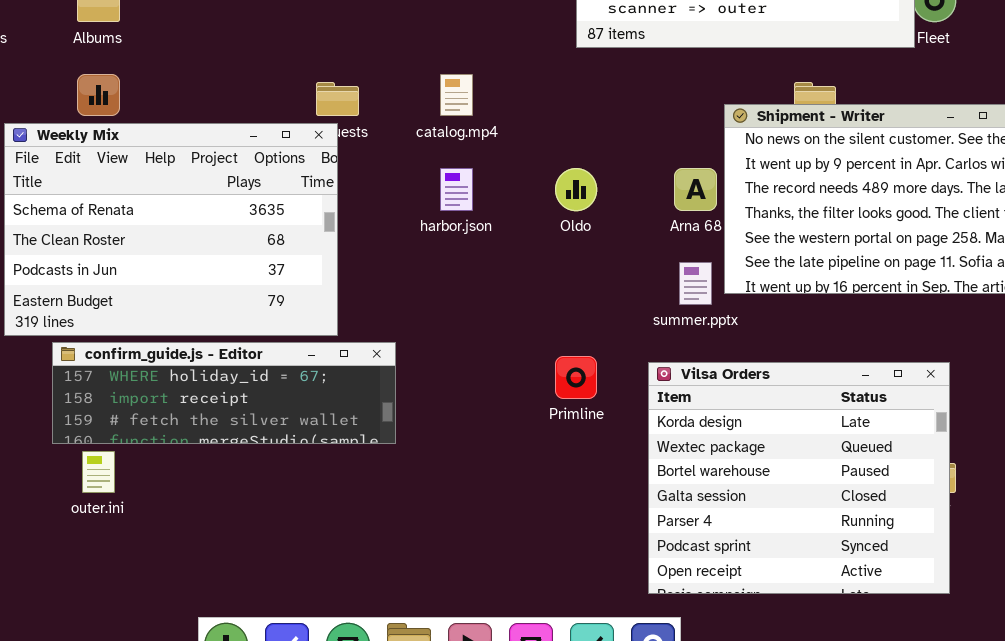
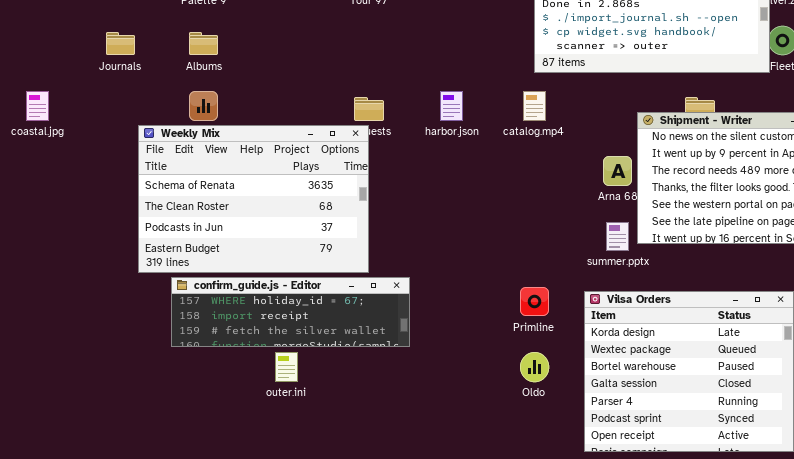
catalog.mp4: [440,74,473,116] -> [523,91,546,121], moved
harbor.json: [440,168,473,211] -> [440,91,463,121], moved
Oldo: [555,168,597,211] -> [520,352,549,382], moved
outer.ini: [82,451,115,493] -> [275,352,298,382], moved

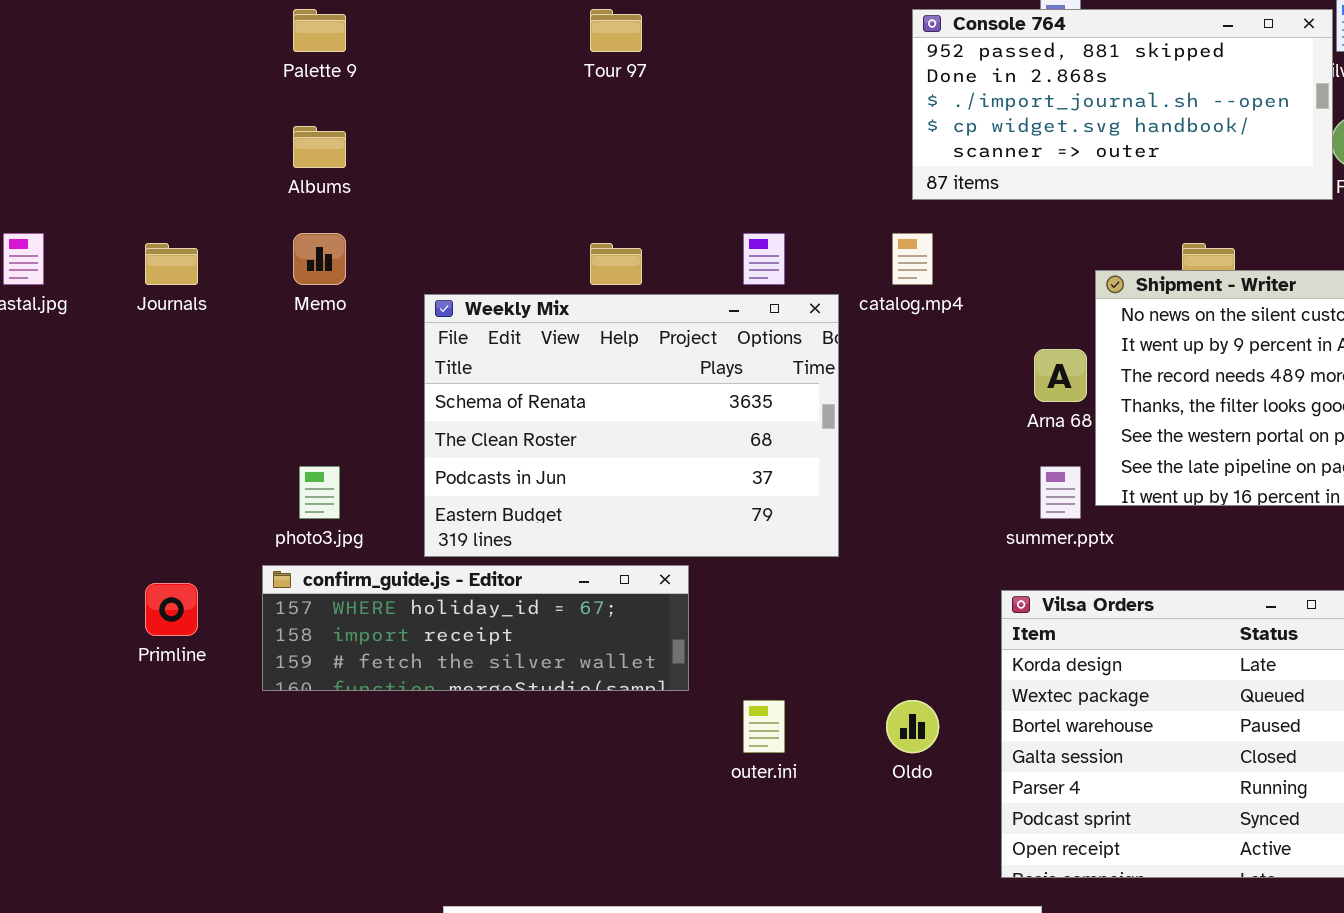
Journals: [106,32,135,55] -> [145,243,198,285], moved
Weekly Mix: [138,125,369,273] -> [424,294,839,557], moved
Primline: [520,287,549,316] -> [145,583,198,636], moved
outer.ini: [275,352,298,382] -> [743,700,785,753], moved

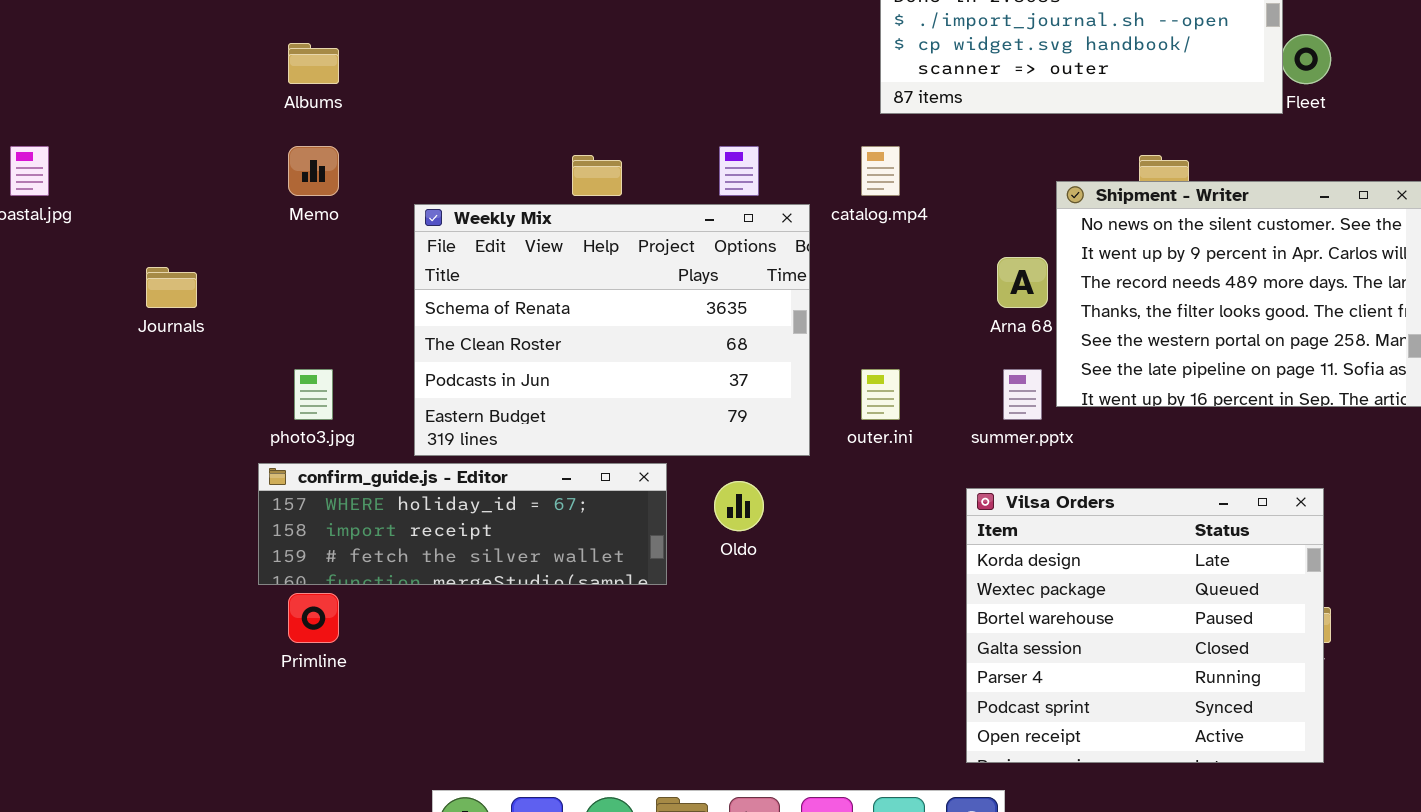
Journals: [145,243,198,285] -> [146,267,197,308], moved
Primline: [145,583,198,636] -> [288,593,339,643], moved
outer.ini: [743,700,785,753] -> [861,369,900,420], moved
Oldo: [886,700,939,753] -> [714,481,764,531], moved

